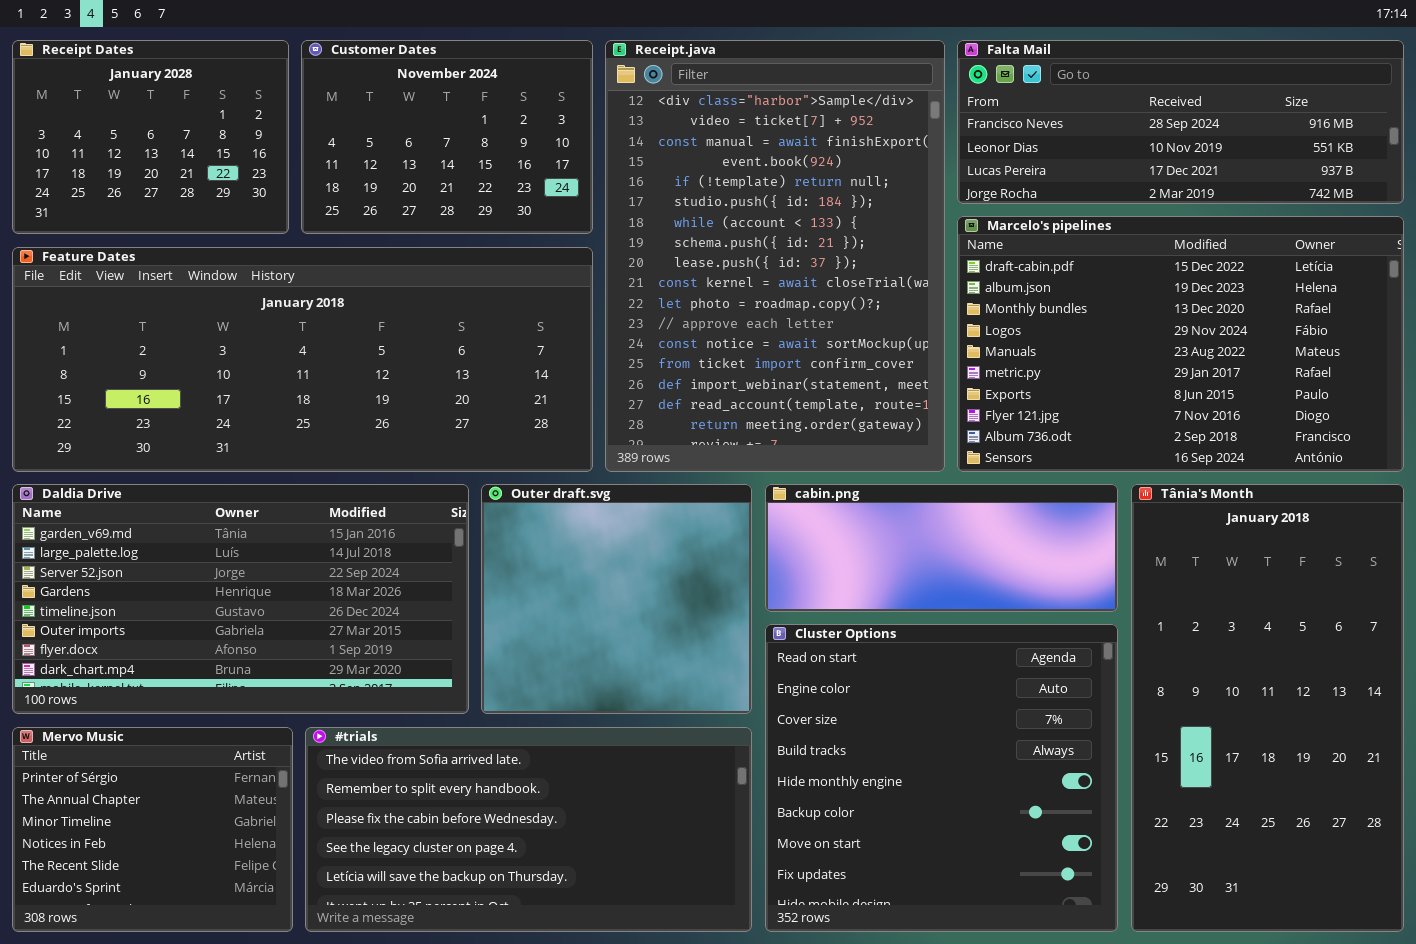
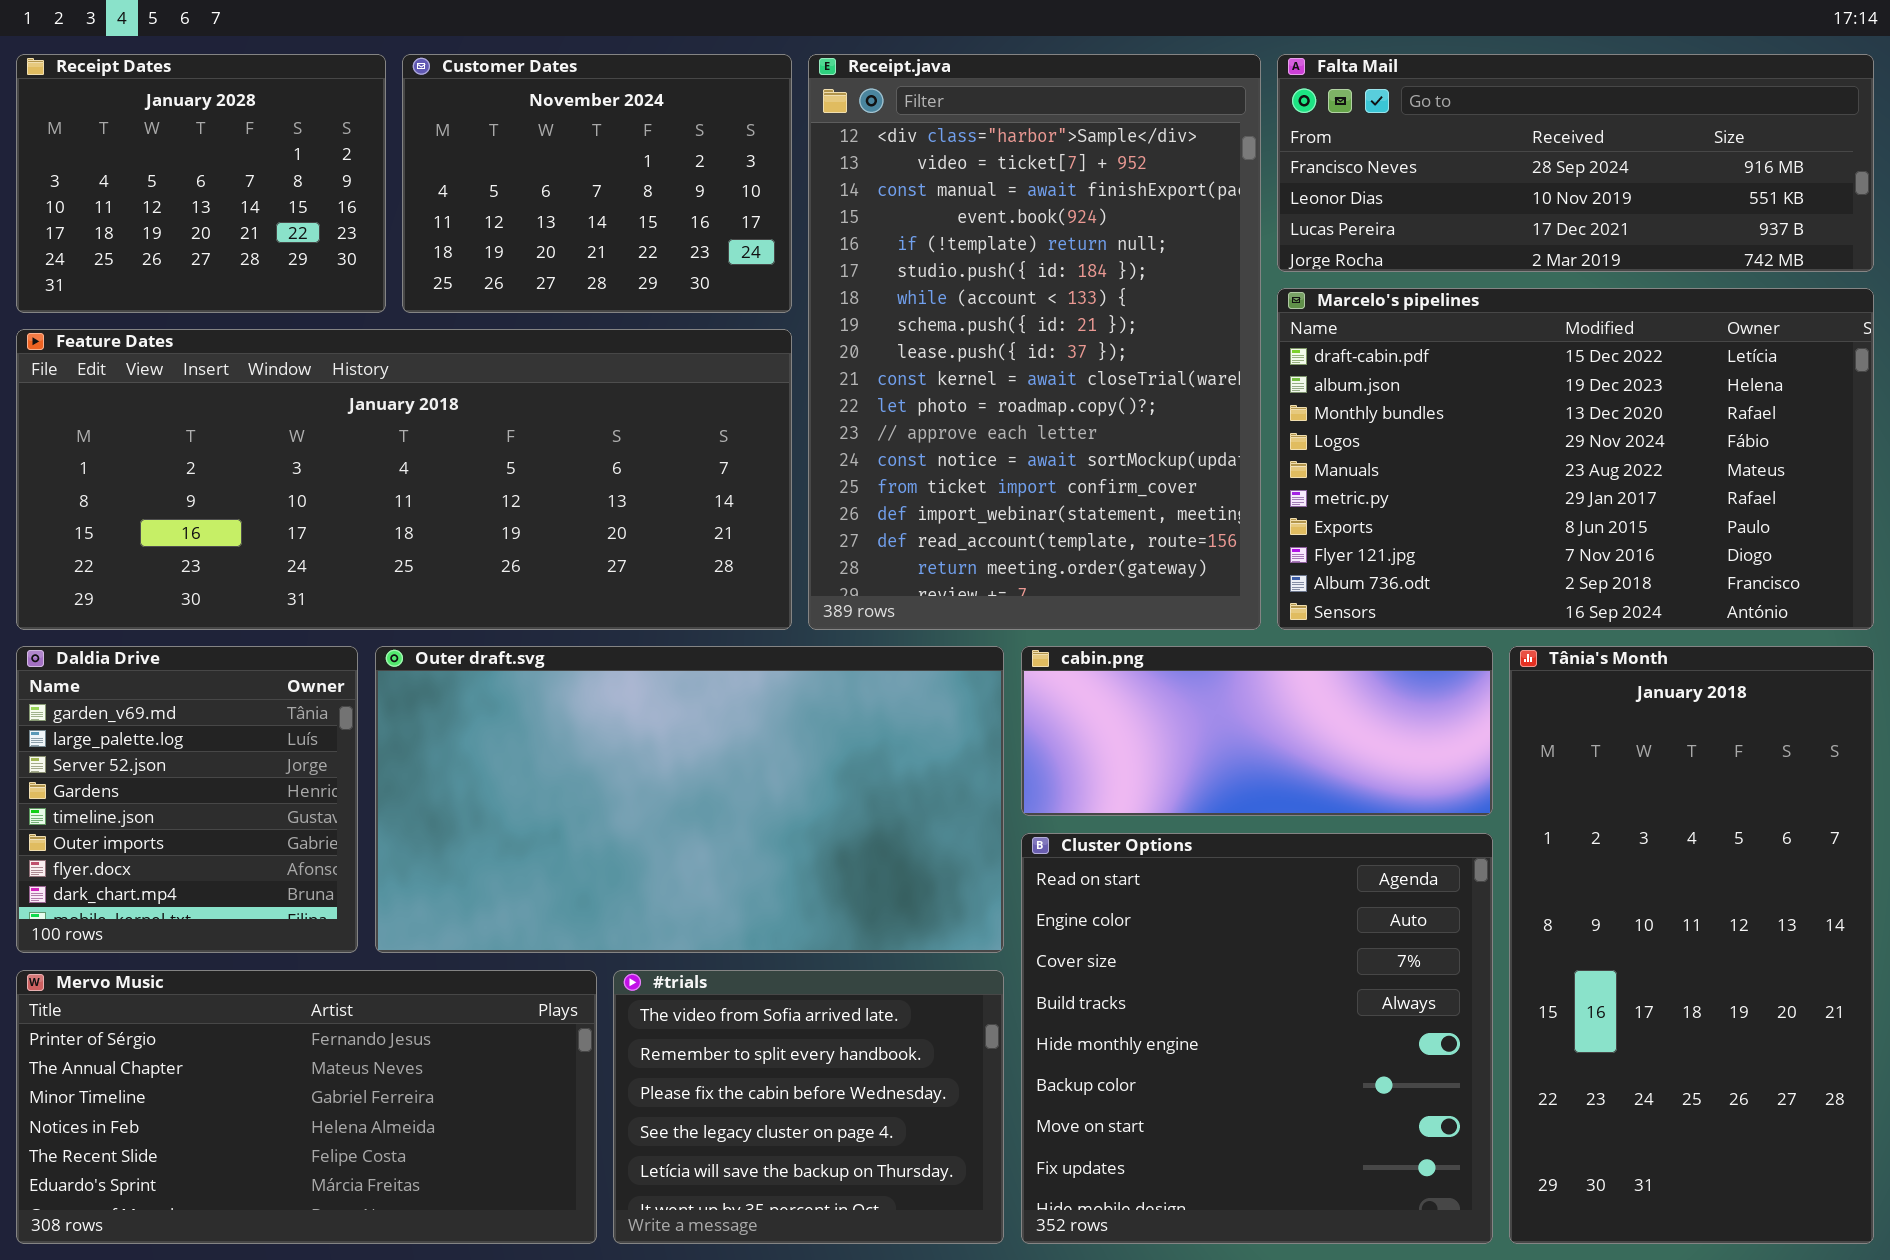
Daldia Drive: [12,484,469,714] -> [16,646,358,953], resized
Outer draft.svg: [481,484,752,714] -> [375,646,1004,953], resized
Mervo Music: [12,727,293,932] -> [16,970,597,1244], resized
#trials: [305,727,752,932] -> [613,970,1004,1244], resized

